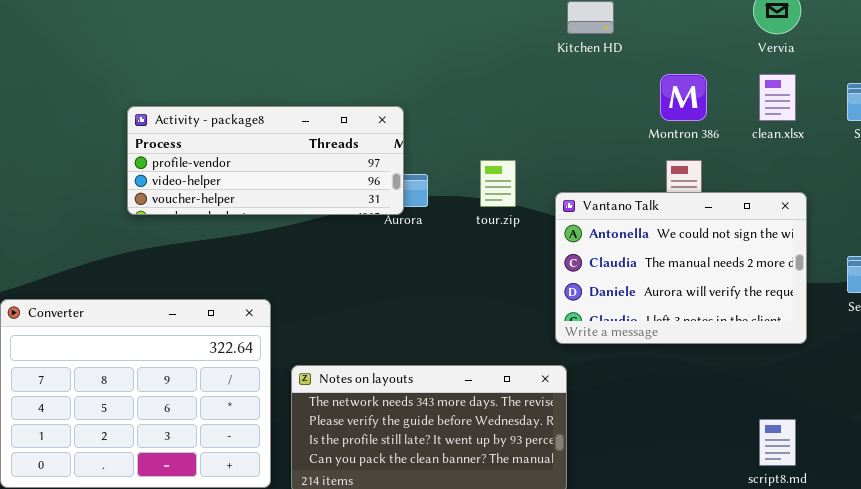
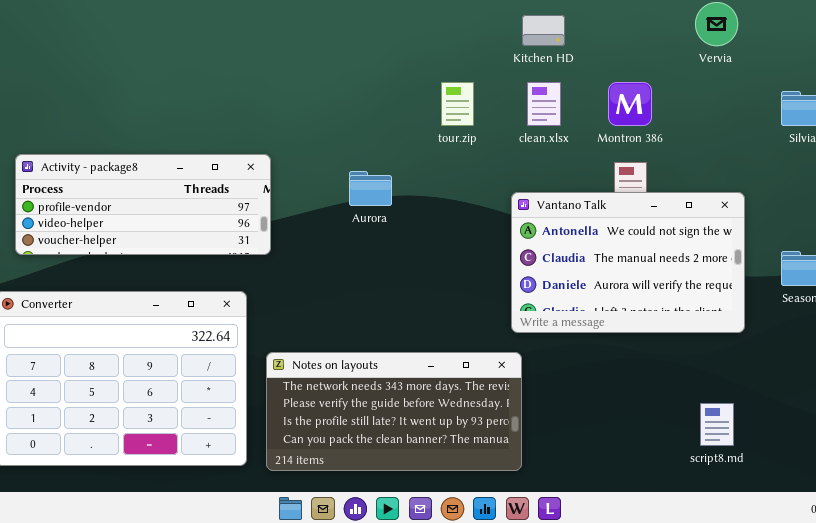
clean.xlsx: [759,74,796,121] -> [527,82,561,126], moved
Activity - package8: [127,106,404,215] -> [15,154,271,255], moved
tour.zip: [480,160,516,207] -> [441,82,474,126], moved

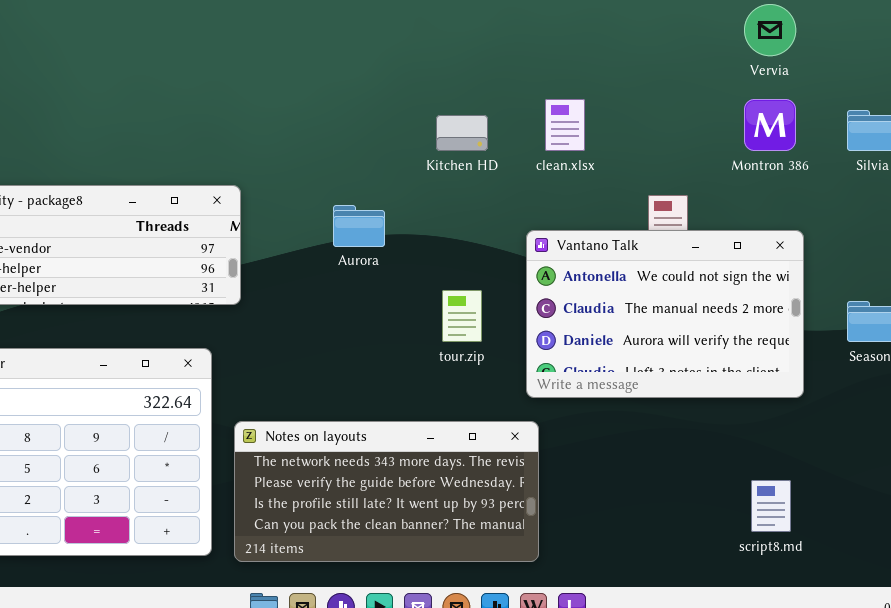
Kitchen HD: [522,15,565,46] -> [436,115,488,151], moved
tour.zip: [441,82,474,126] -> [442,290,482,342], moved
Montron 386: [608,82,652,126] -> [744,99,796,151], moved

